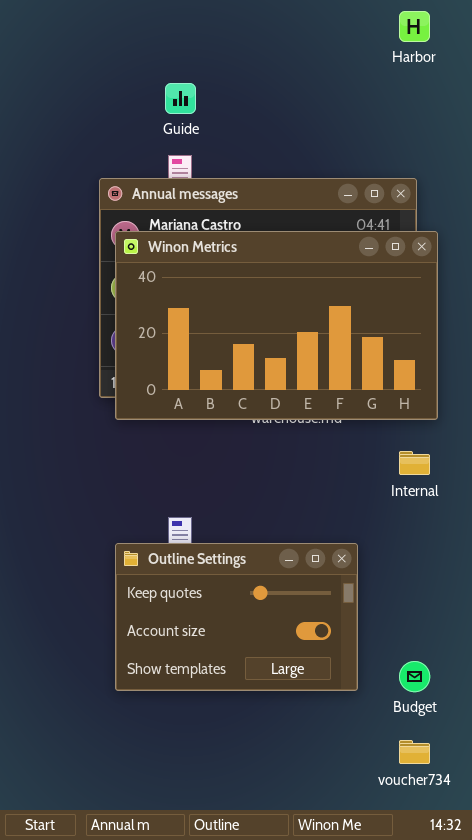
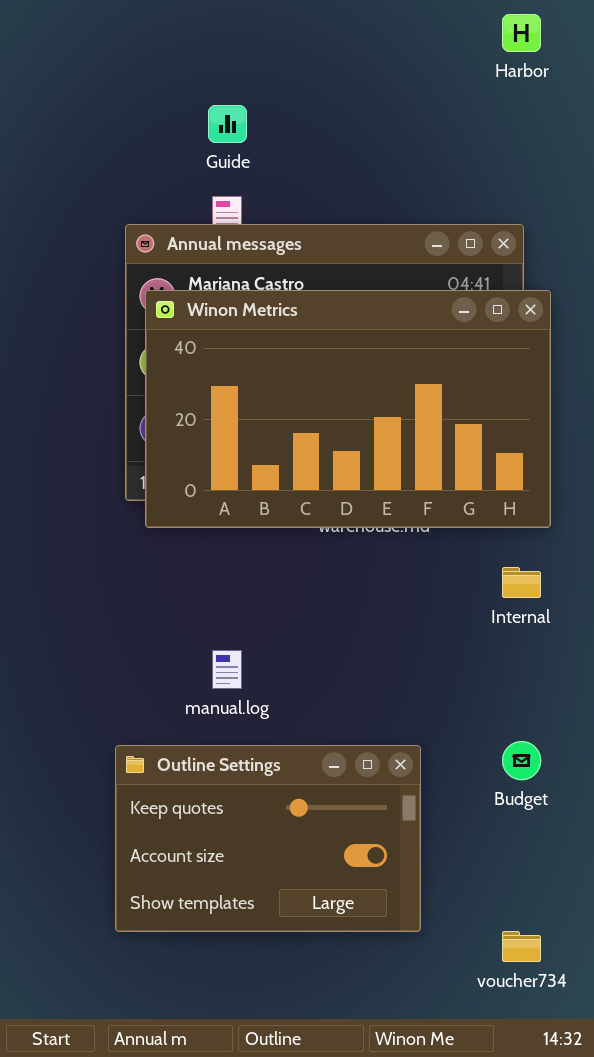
Outline Settings: [115,543,358,691] -> [115,745,421,932], moved
Budget: [399,661,430,692] -> [502,741,541,780], moved

